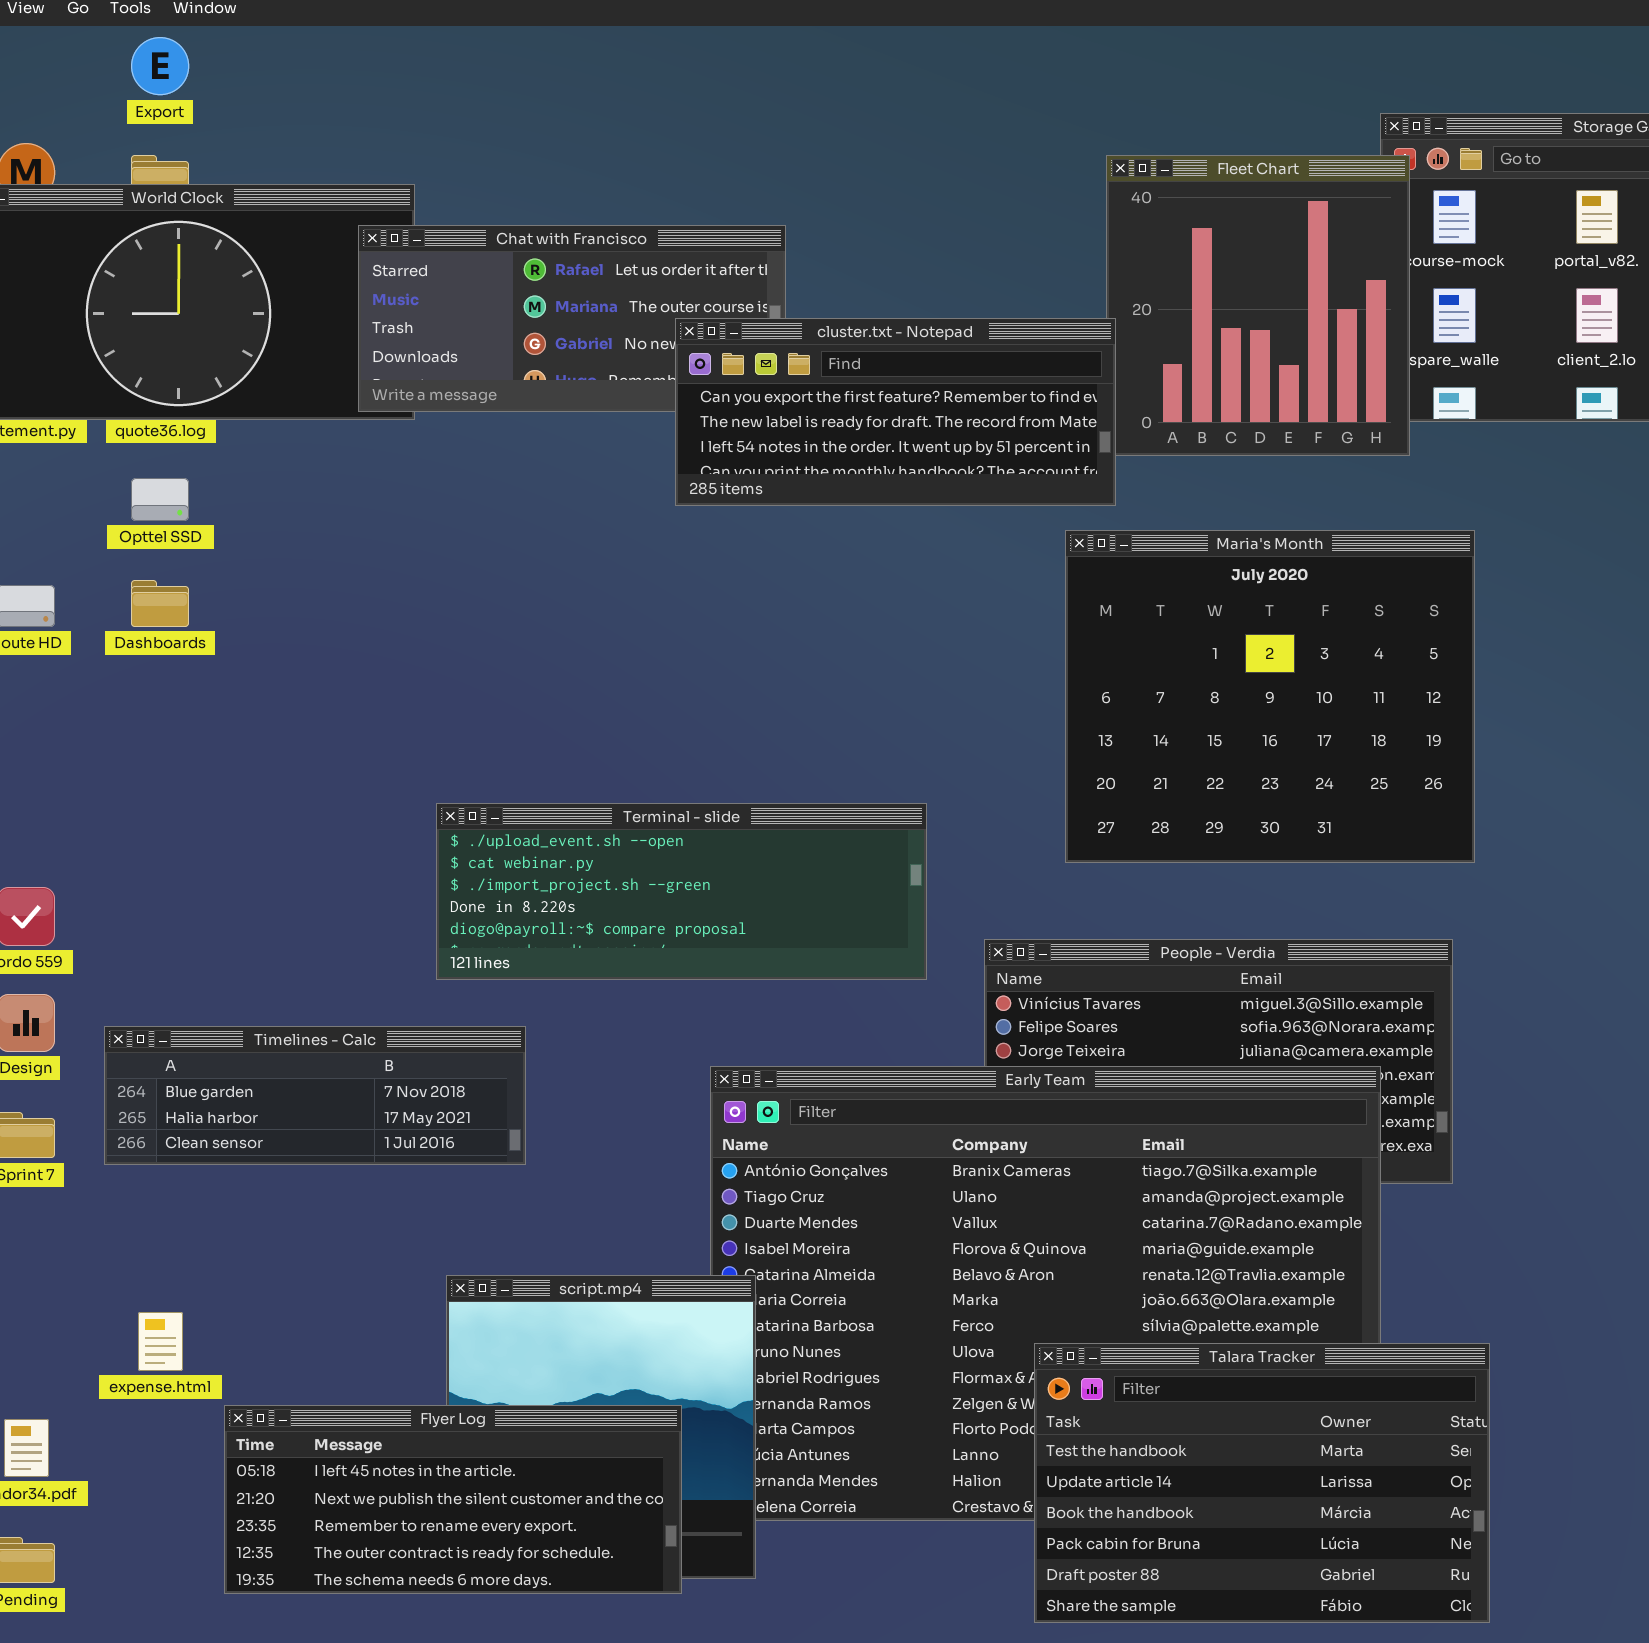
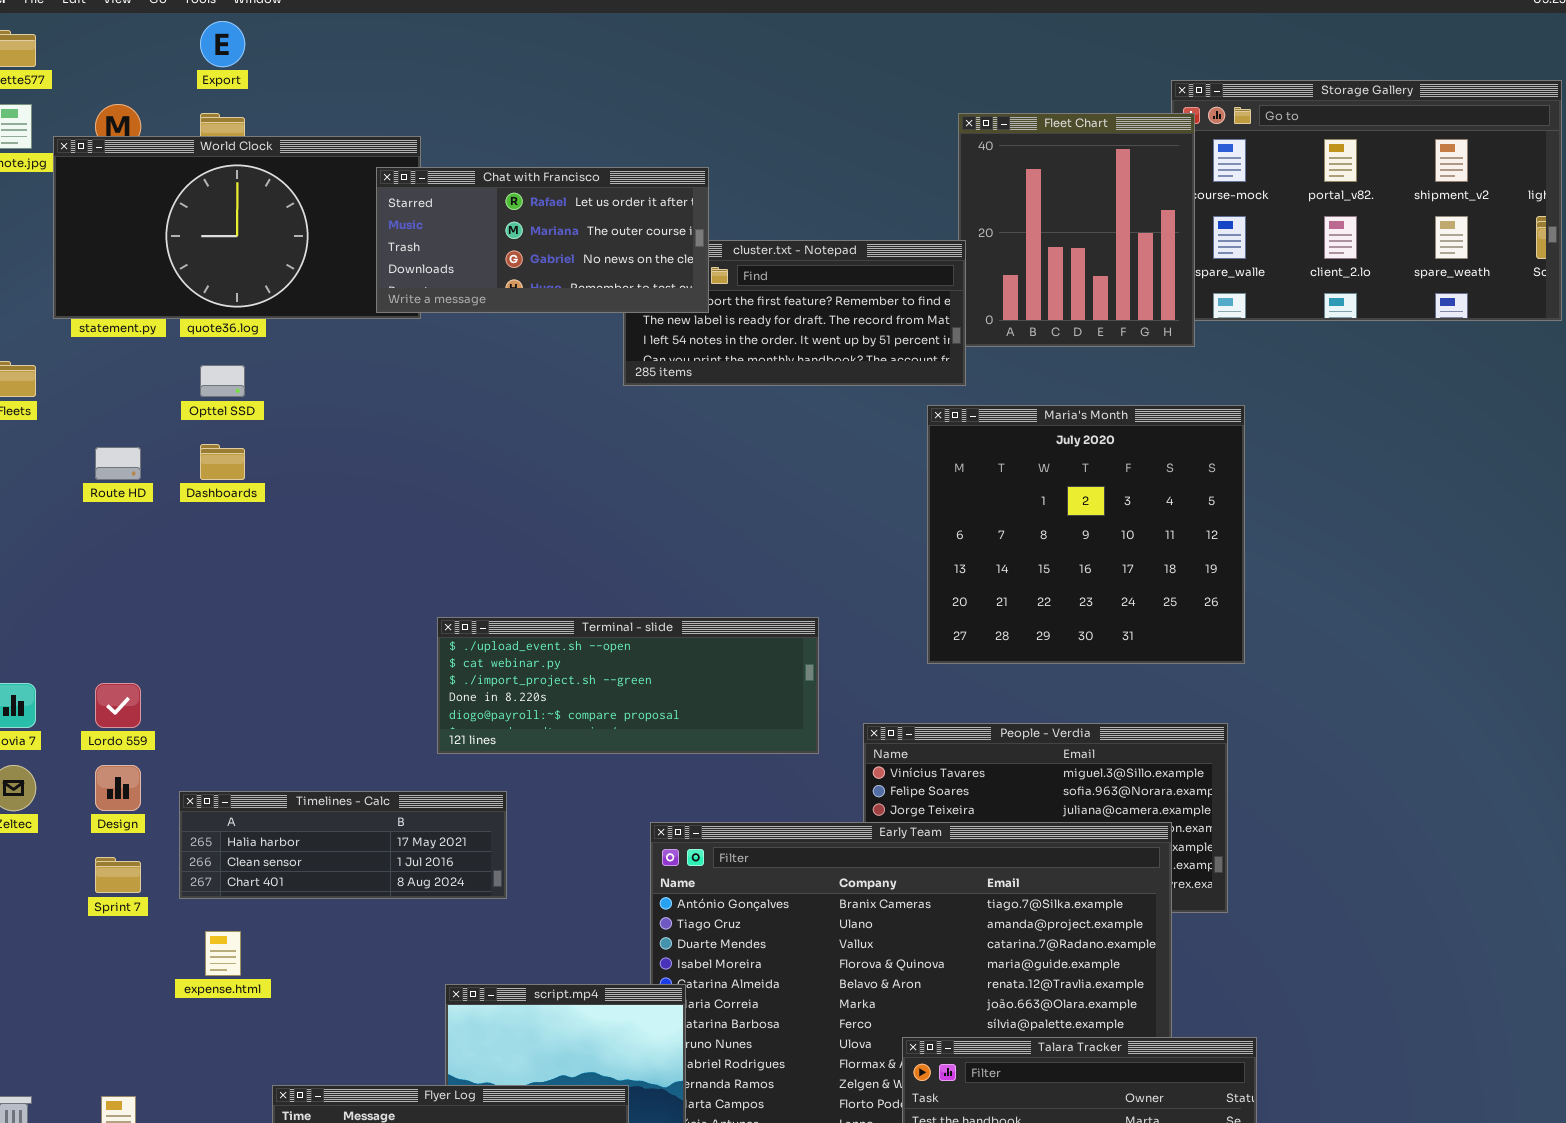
Chat with Francisco: [358,225,786,412] -> [376,167,709,313], raised
Timelines - Calc: [104,1026,526,1165] -> [179,791,507,899], scrolled down 1 row
expense.html: [138,1312,183,1371] -> [205,931,241,976], moved

